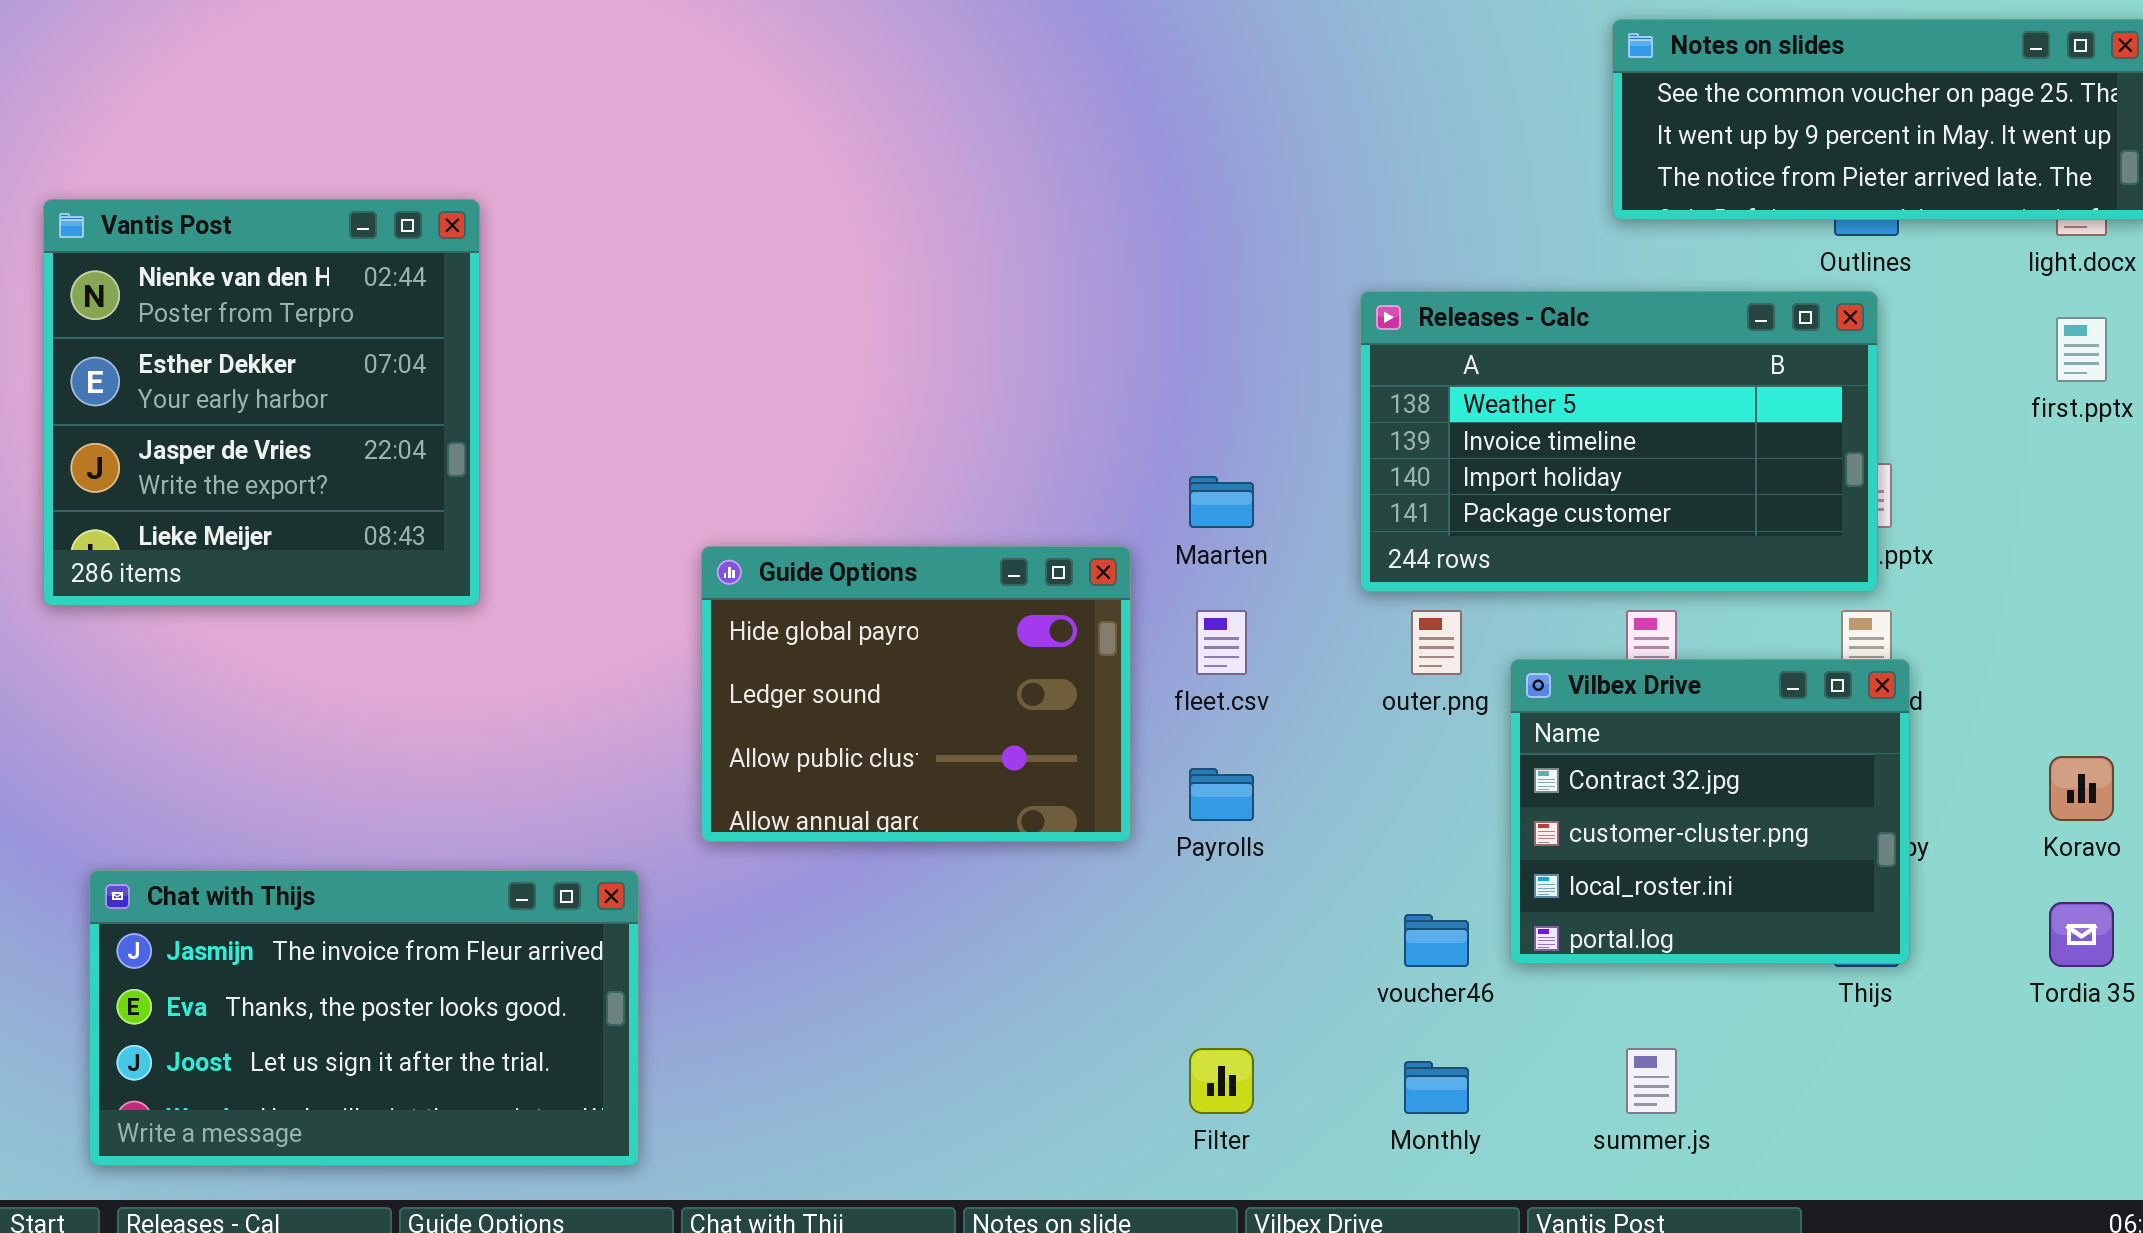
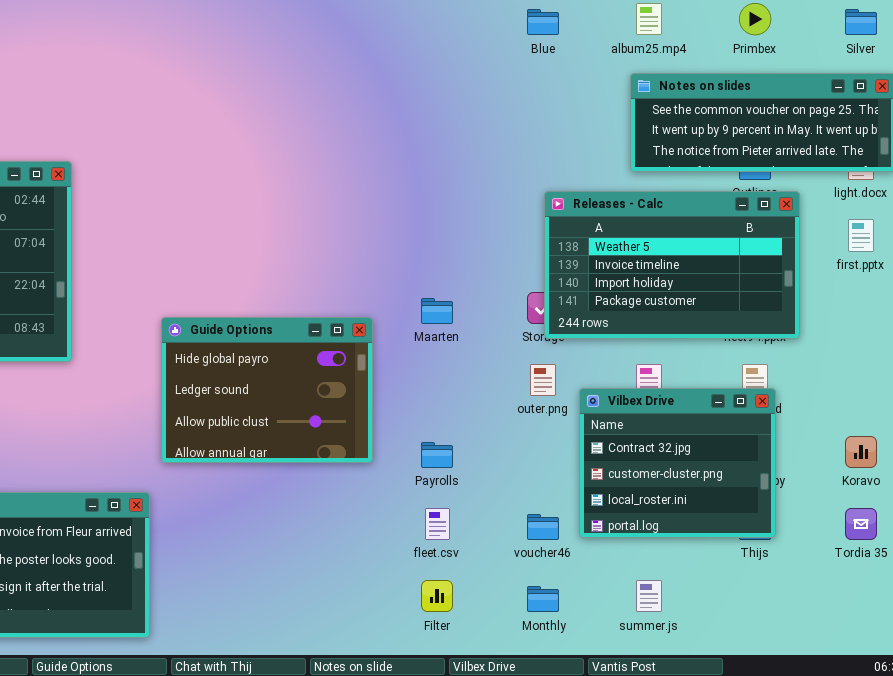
Releases - Calc: [1360,291,1878,592] -> [544,191,800,339], moved
Guide Options: [701,546,1131,842] -> [161,317,373,463], moved
fleet.csv: [1196,610,1247,675] -> [425,508,450,540], moved

